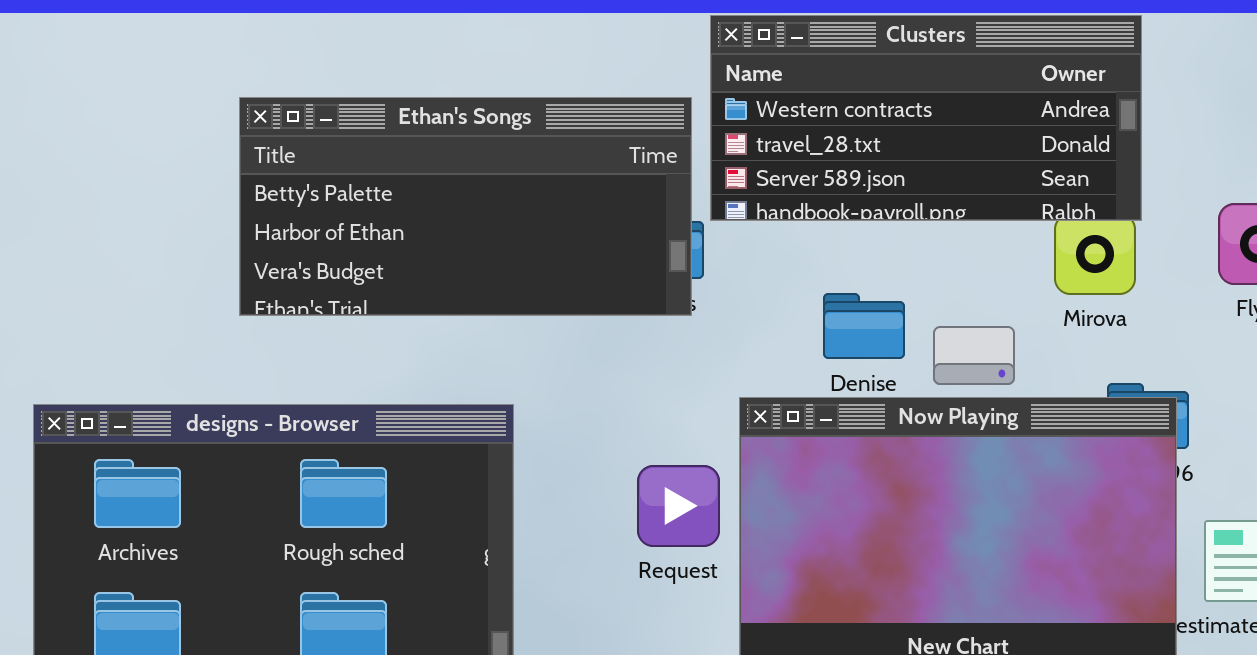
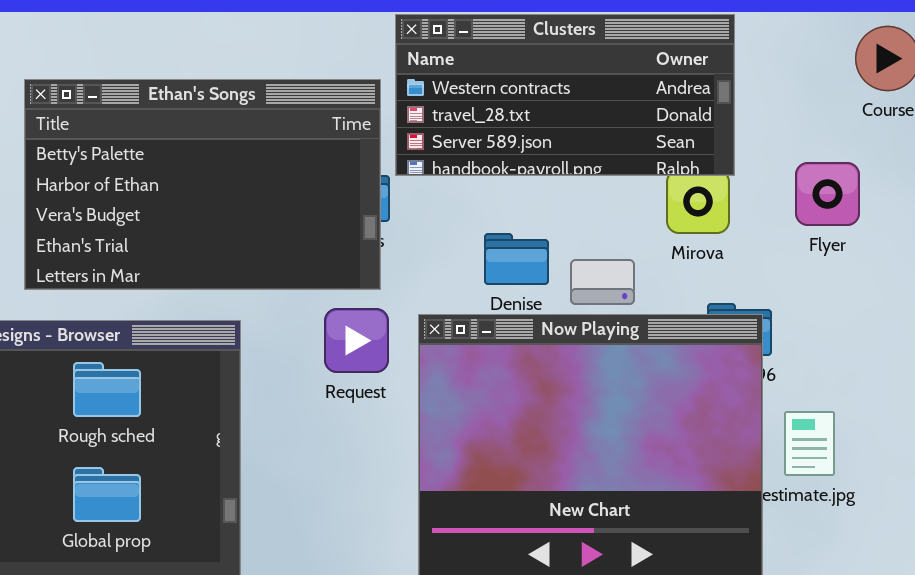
Ethan's Songs: [239,97,692,316] -> [24,79,381,290], resized
Request: [637,465,720,547] -> [324,308,389,373], moved

